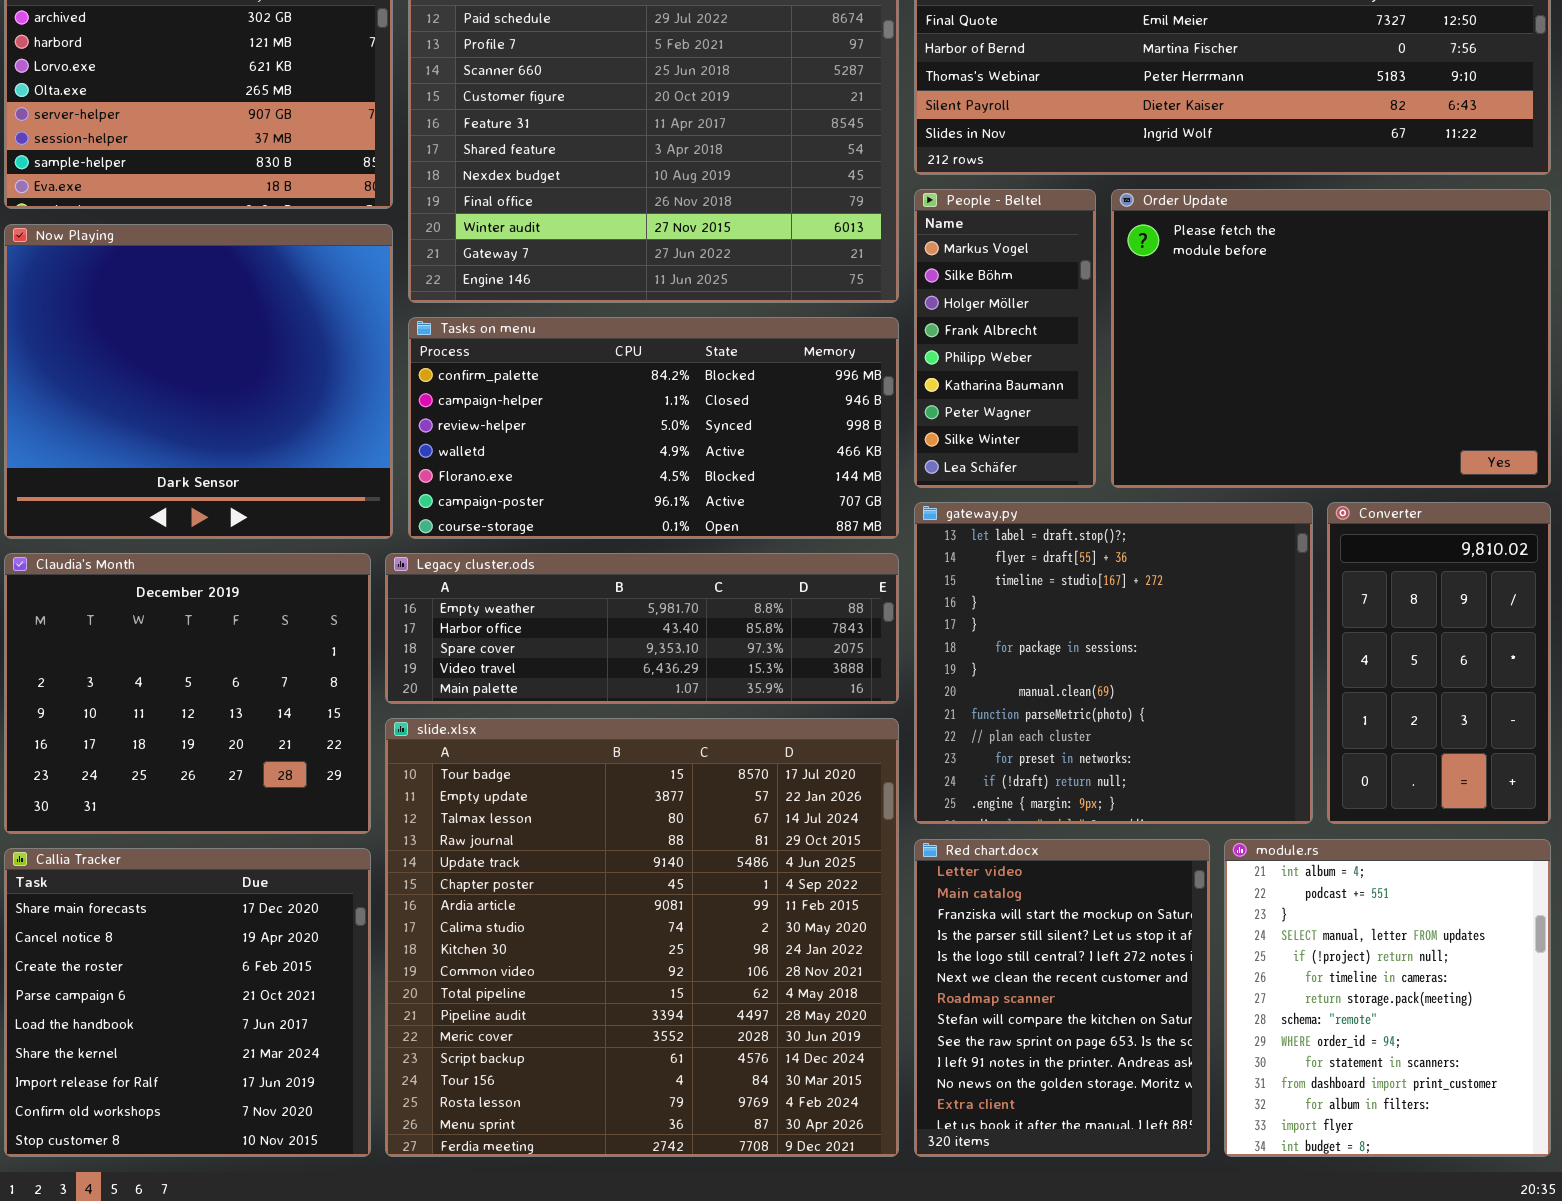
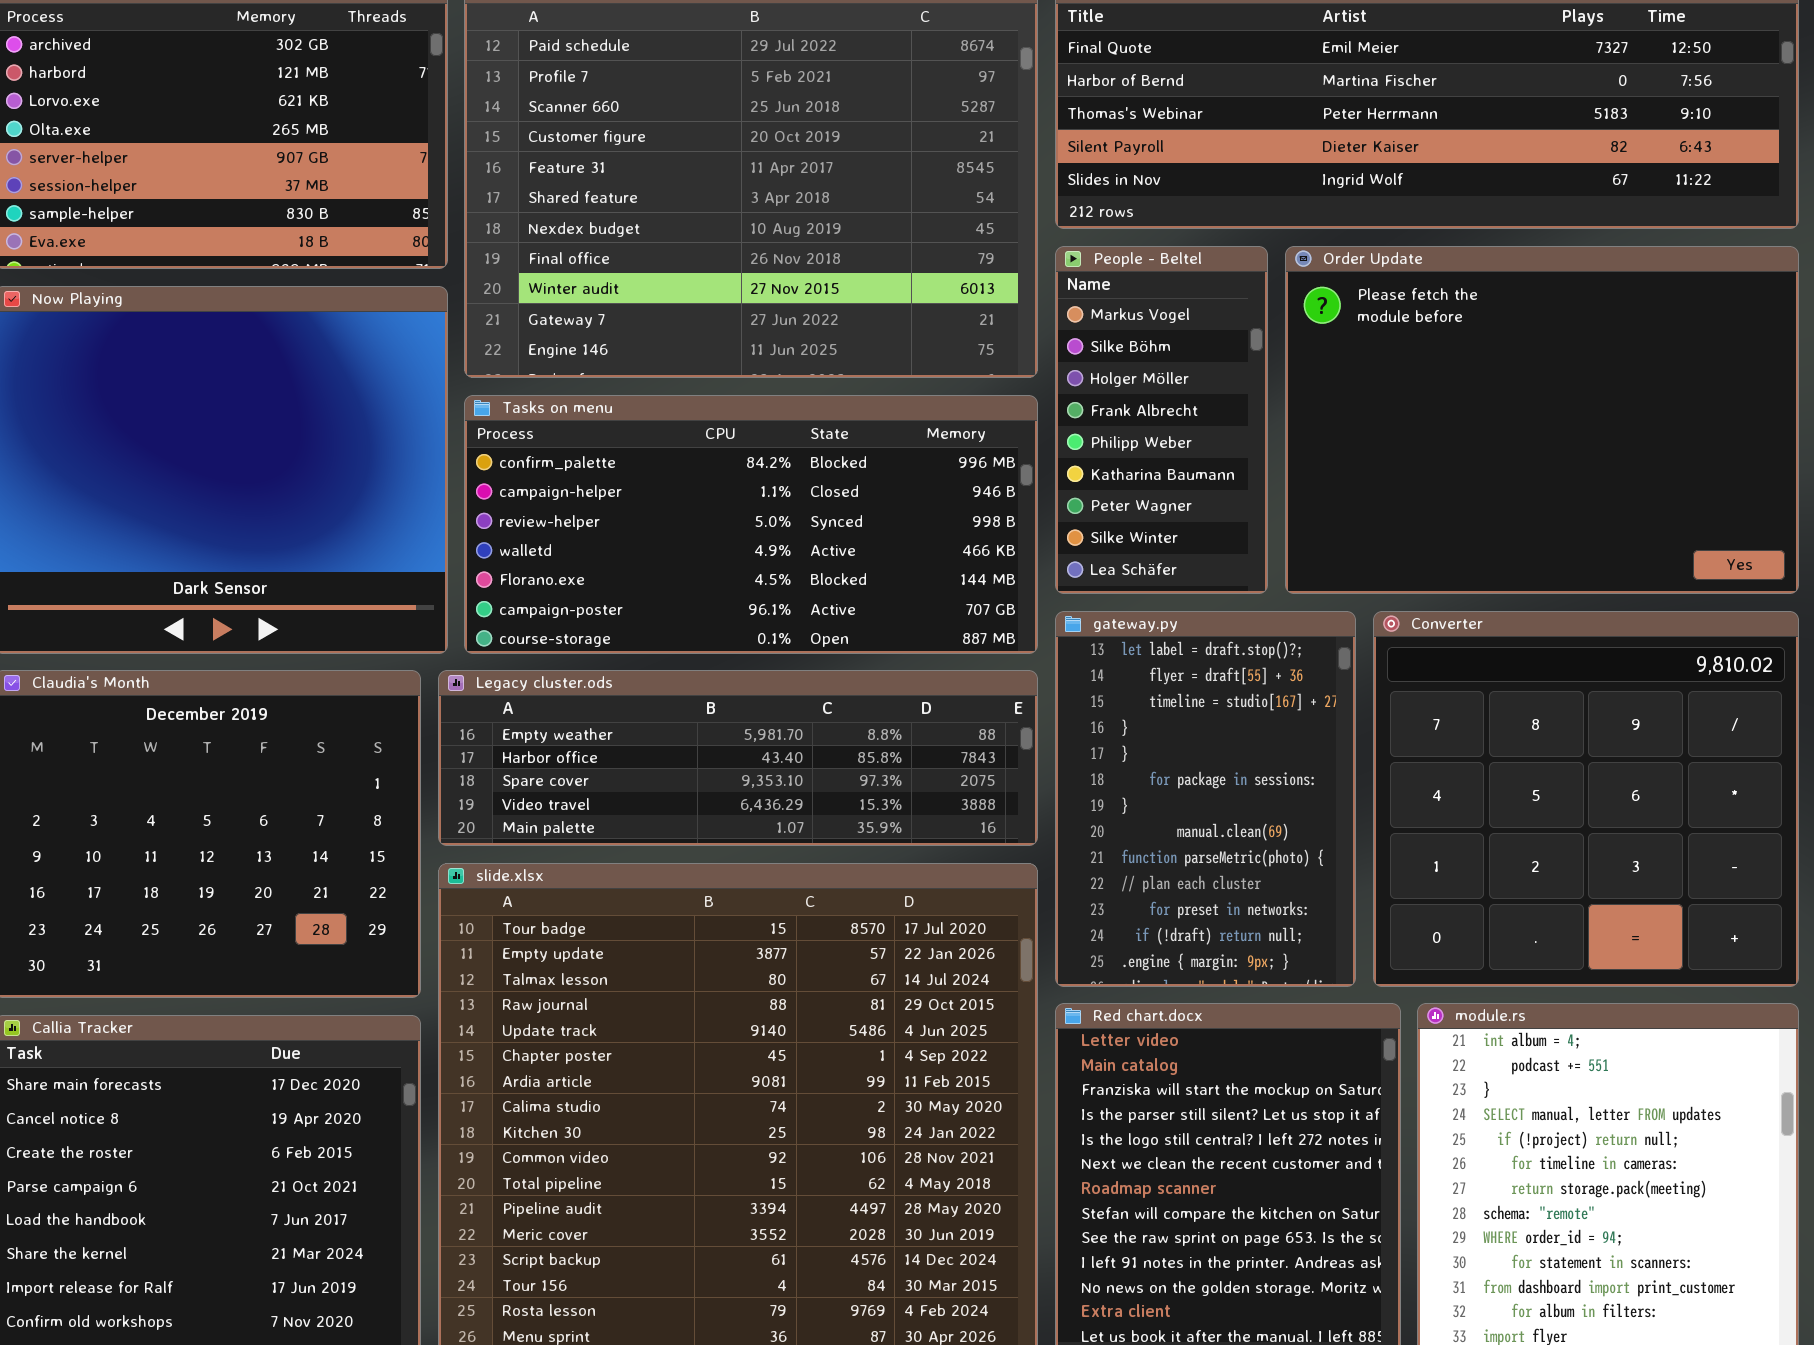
gateway.py: [914,502,1313,824] -> [1055,611,1356,987], resized
Converter: [1327,502,1551,824] -> [1373,611,1799,987], resized

